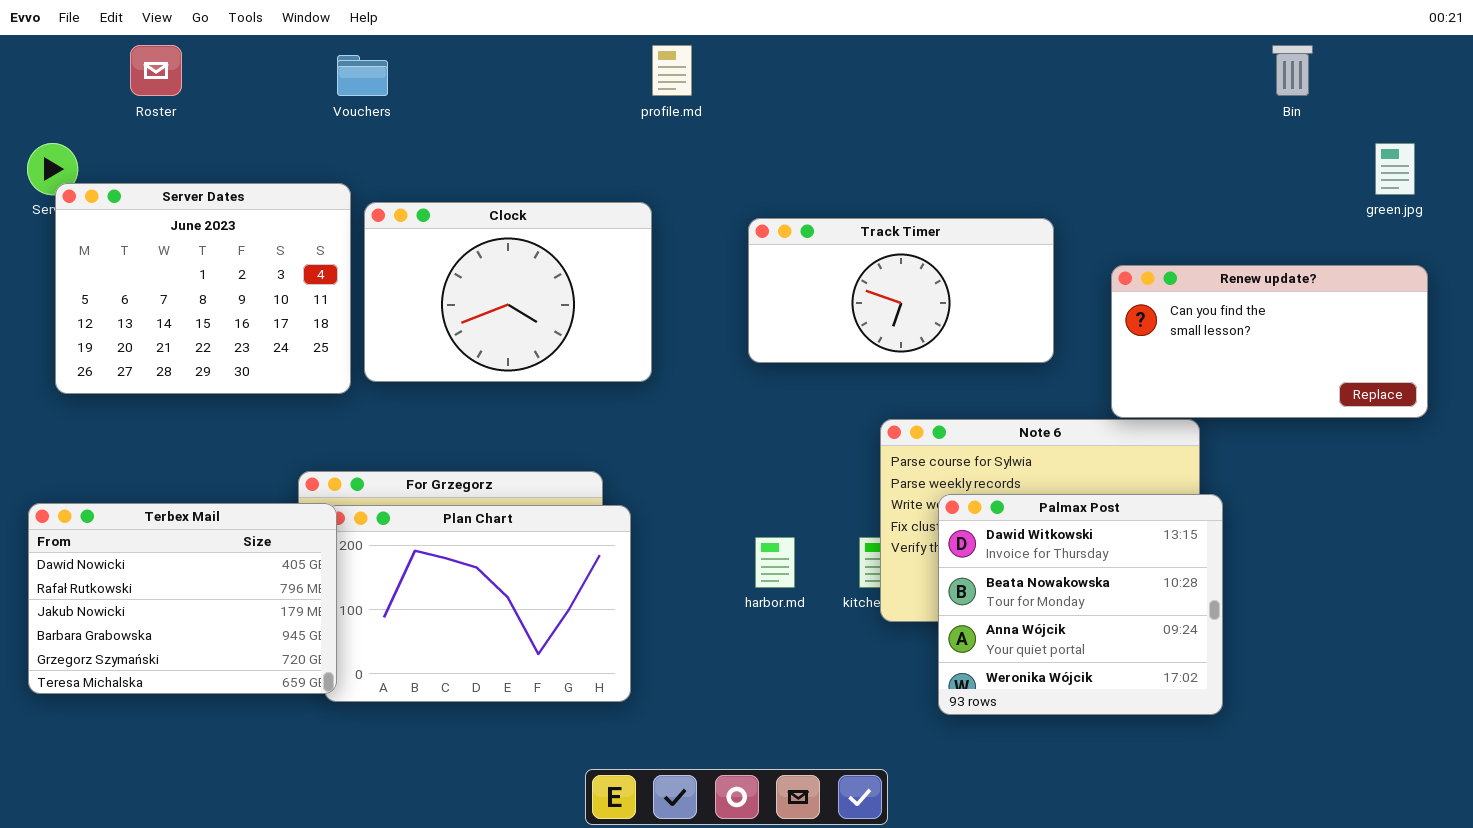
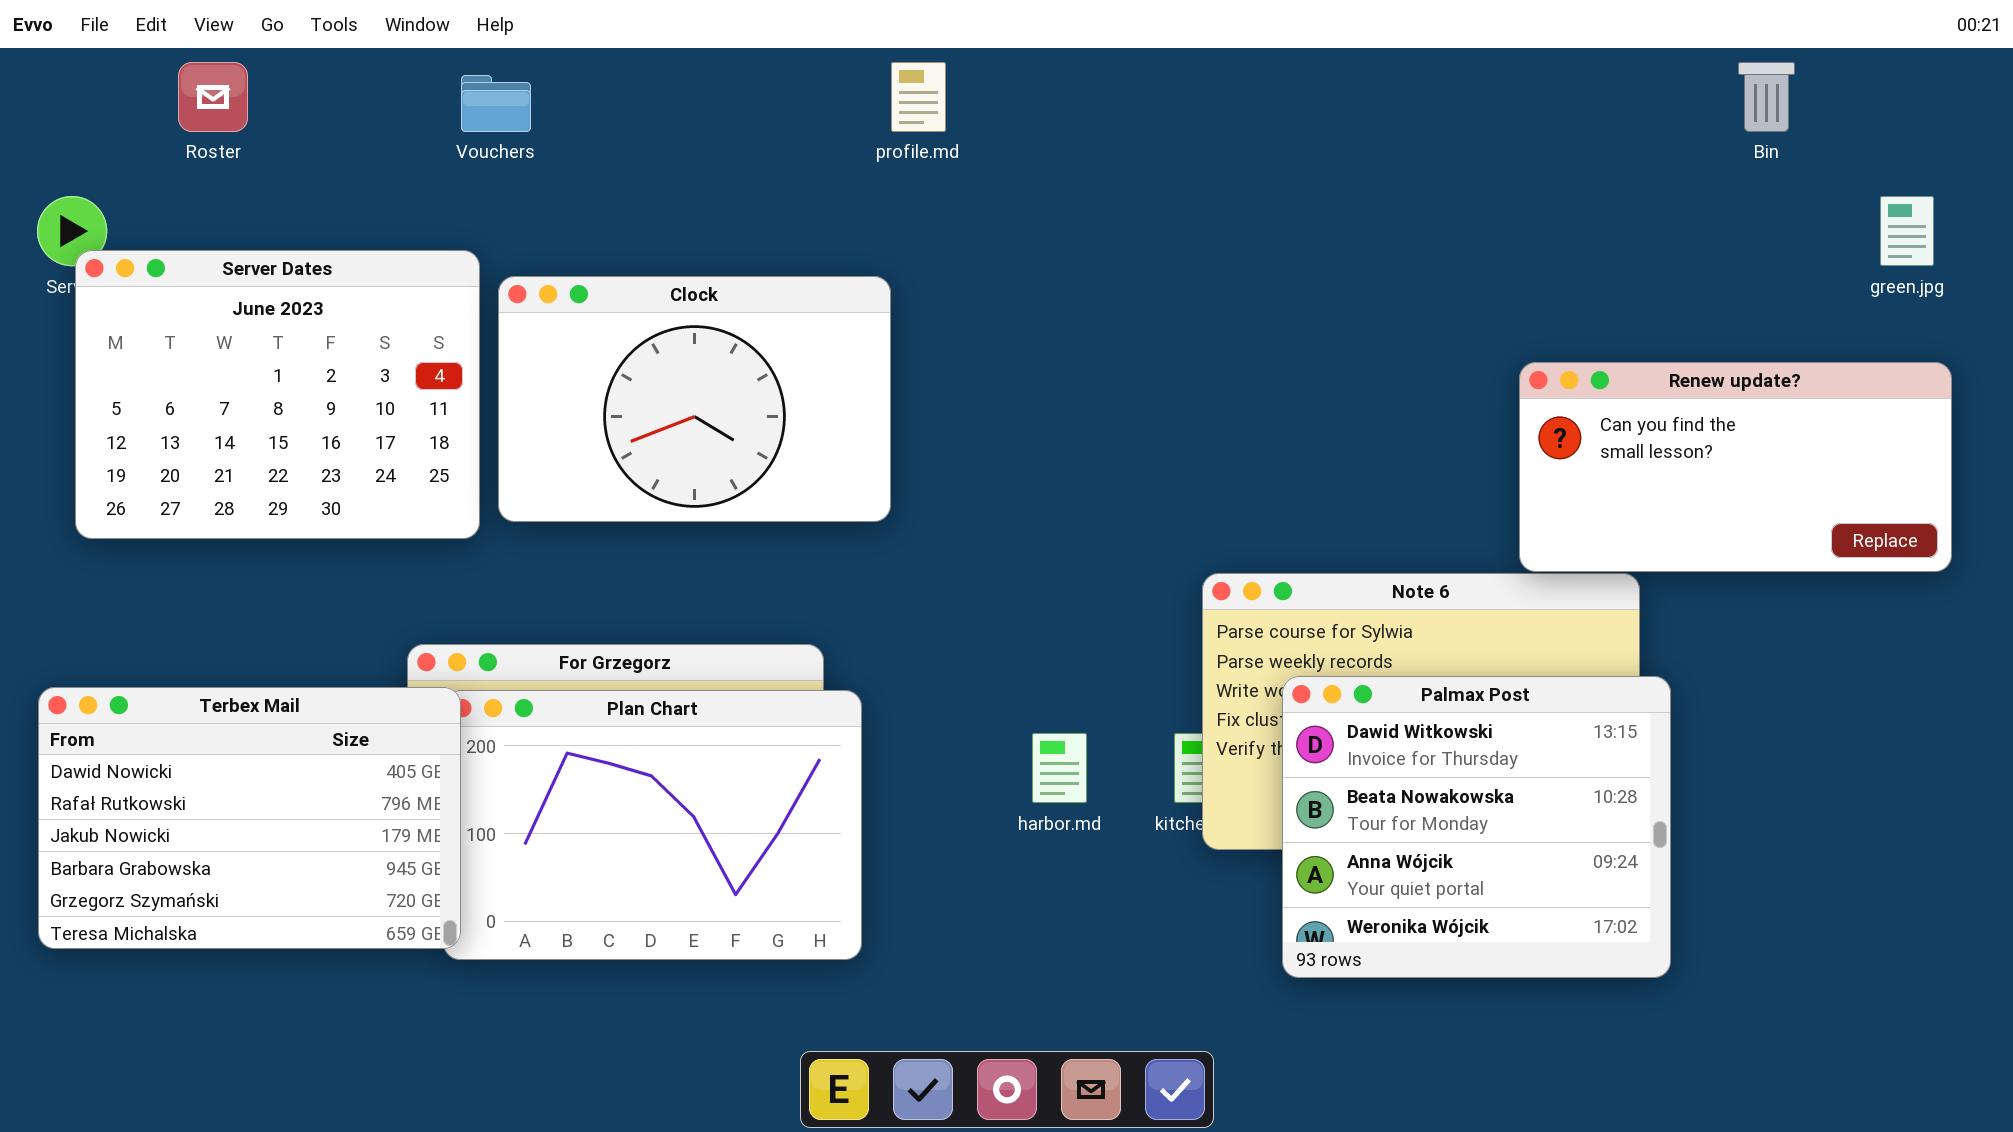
Track Timer: [748,218,1054,363] -> none, closed

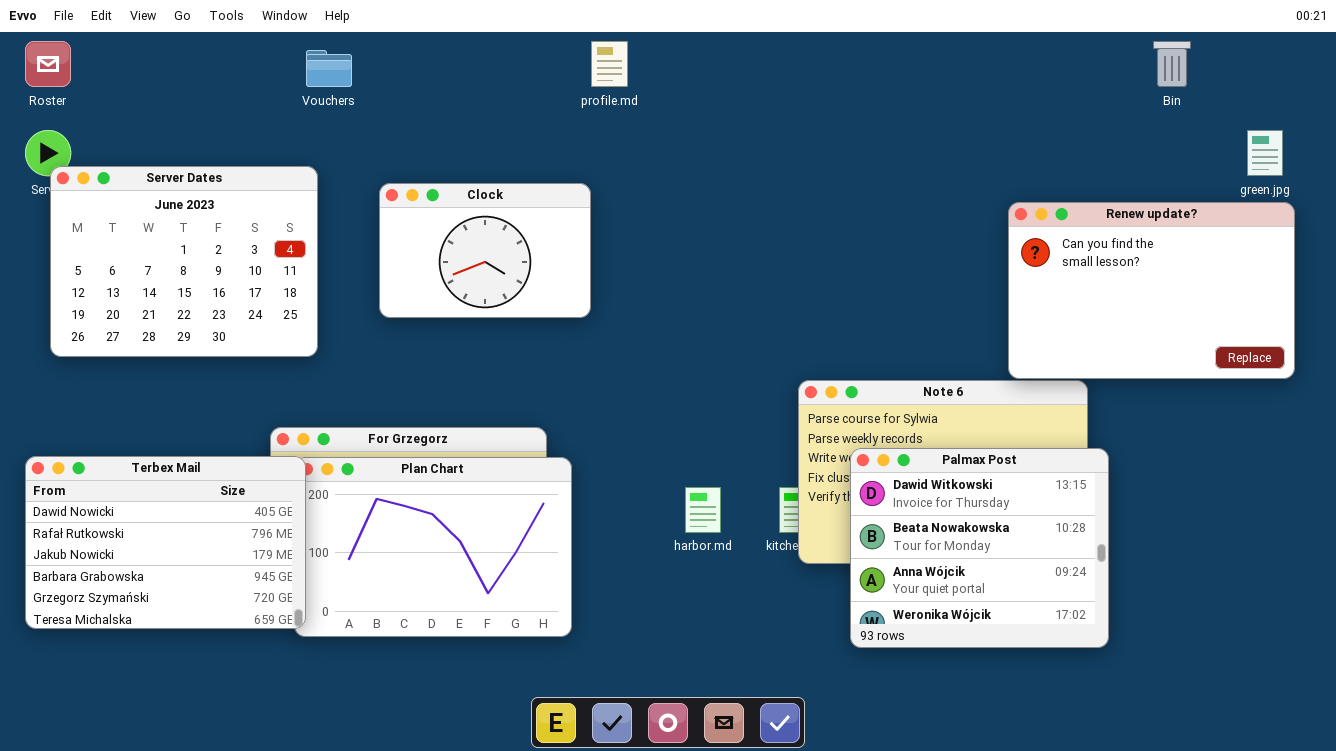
Roster: [178,62,248,132] -> [25,41,71,87], moved
Clock: [498,276,891,522] -> [379,183,591,318], resized
Renew update?: [1519,362,1952,572] -> [1008,202,1295,379], resized

